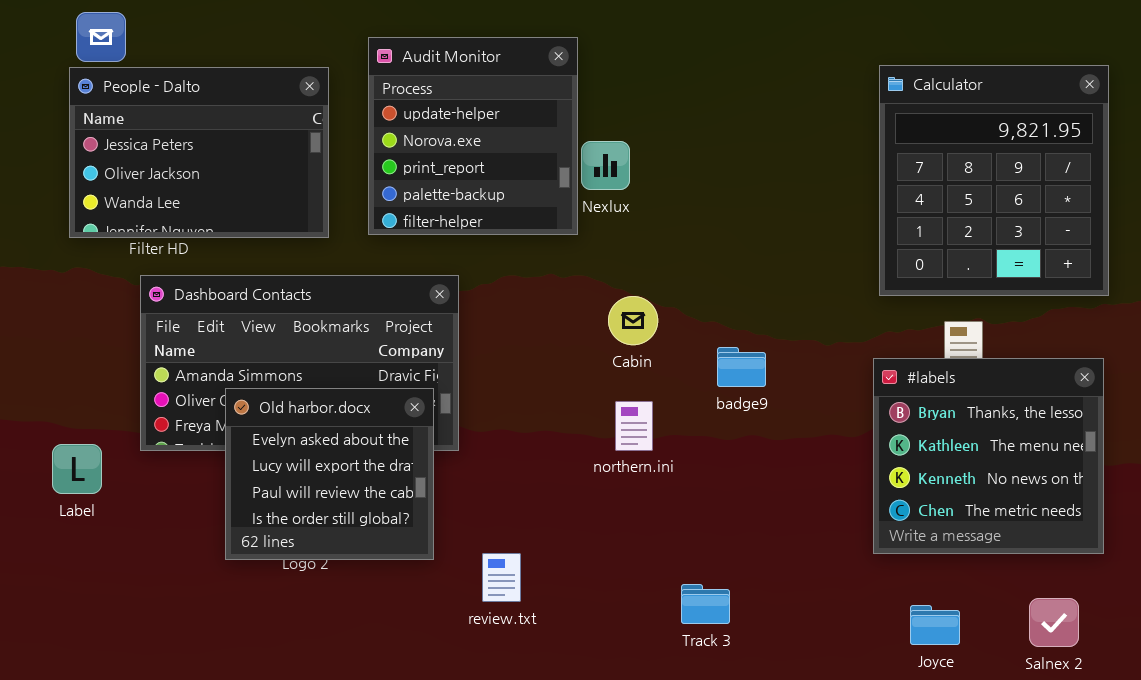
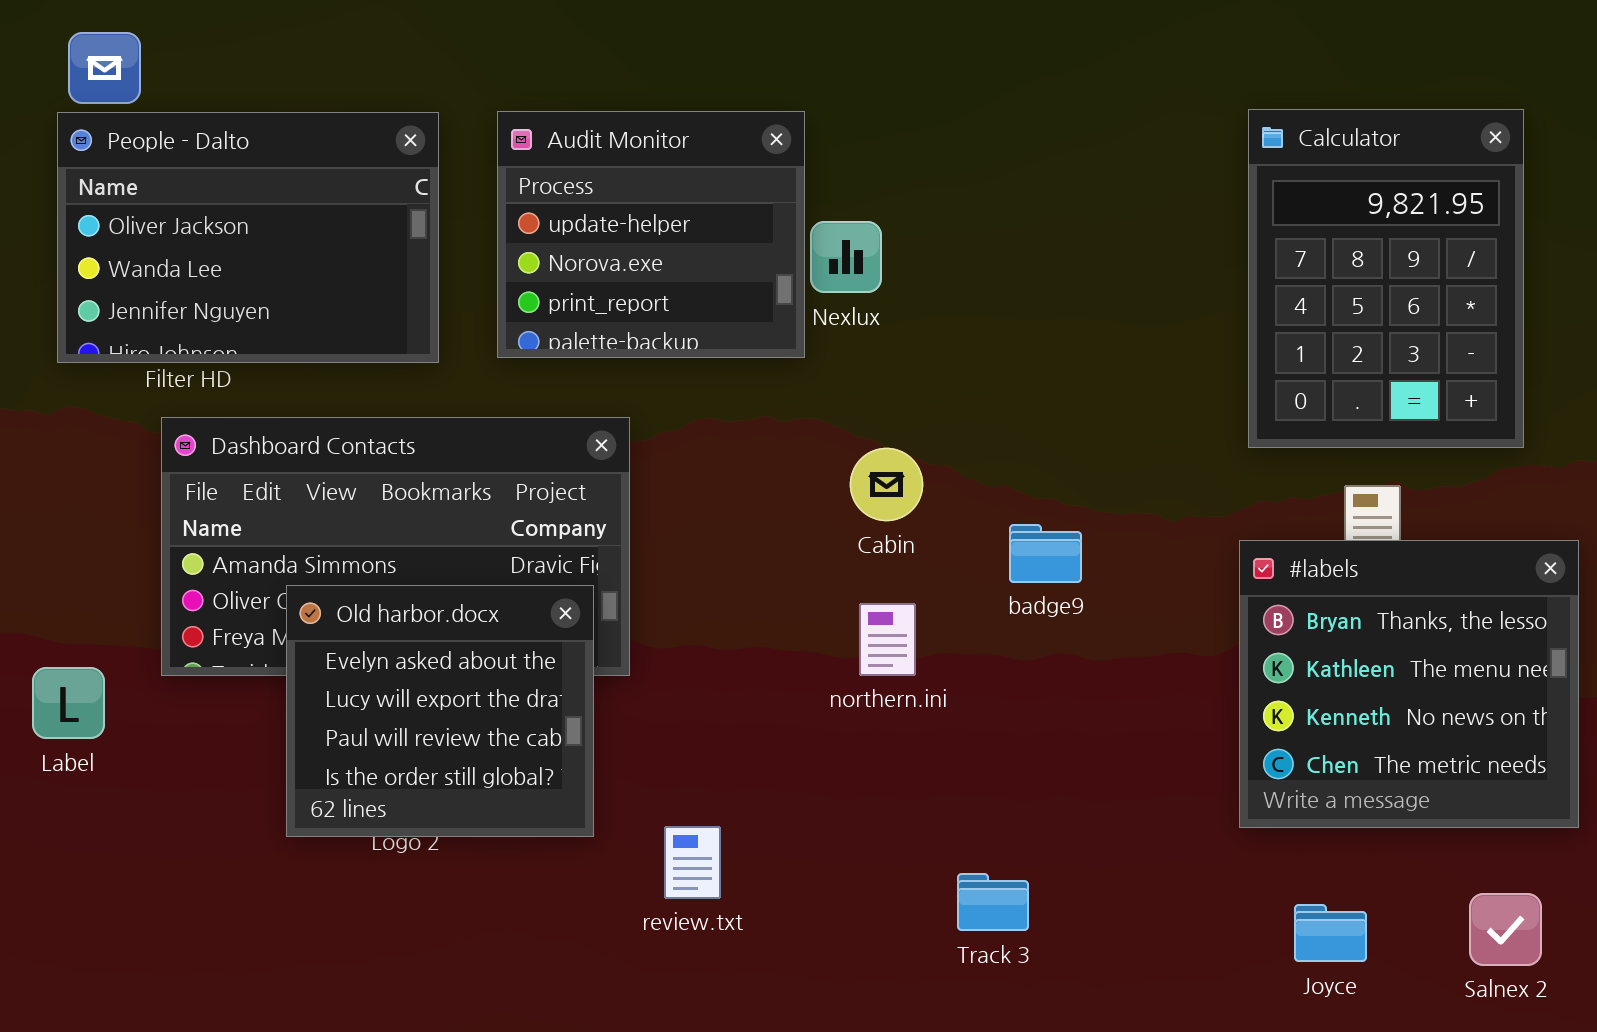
Audit Monitor: [368,37,578,235] -> [497,111,805,358], resized
Calculator: [879,65,1109,296] -> [1248,109,1524,448], resized
People - Dalto: [69,67,329,238] -> [57,112,439,363], scrolled down 1 row

